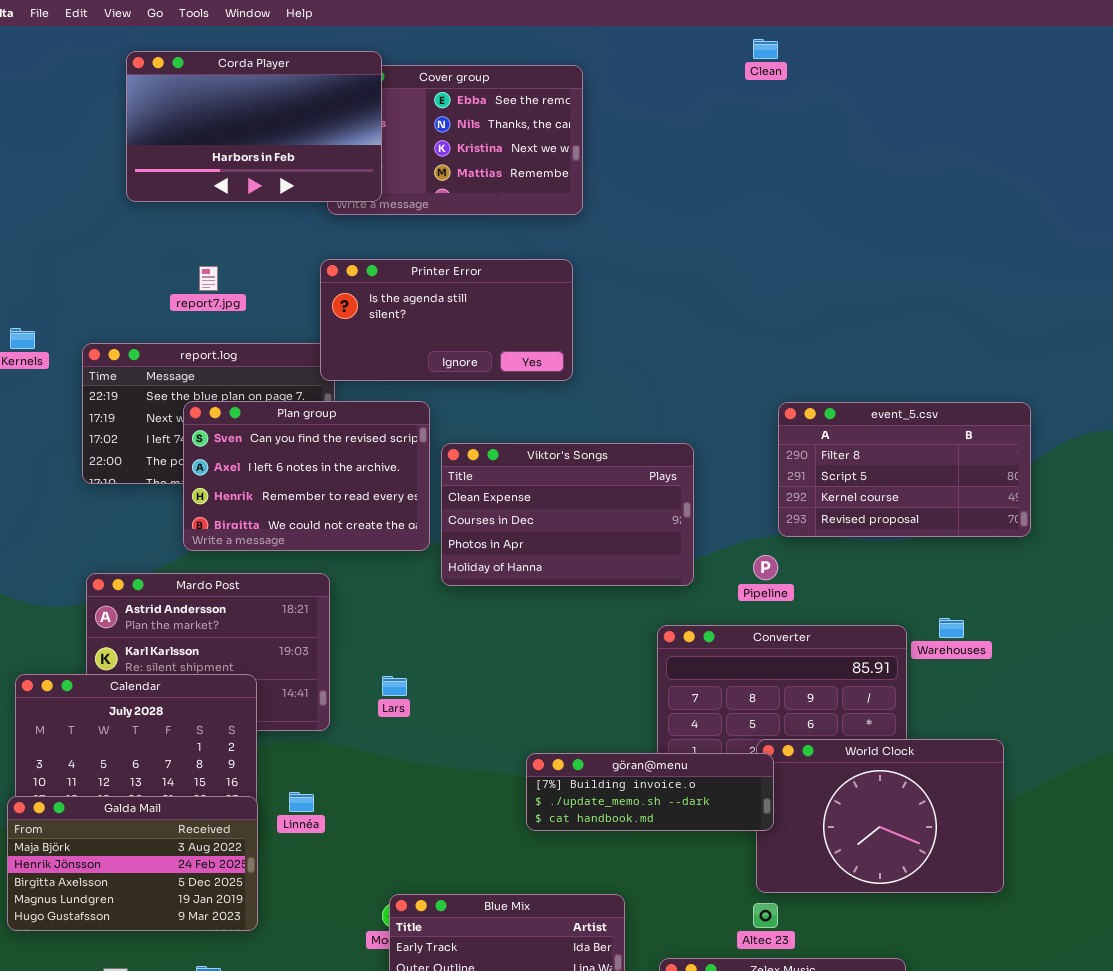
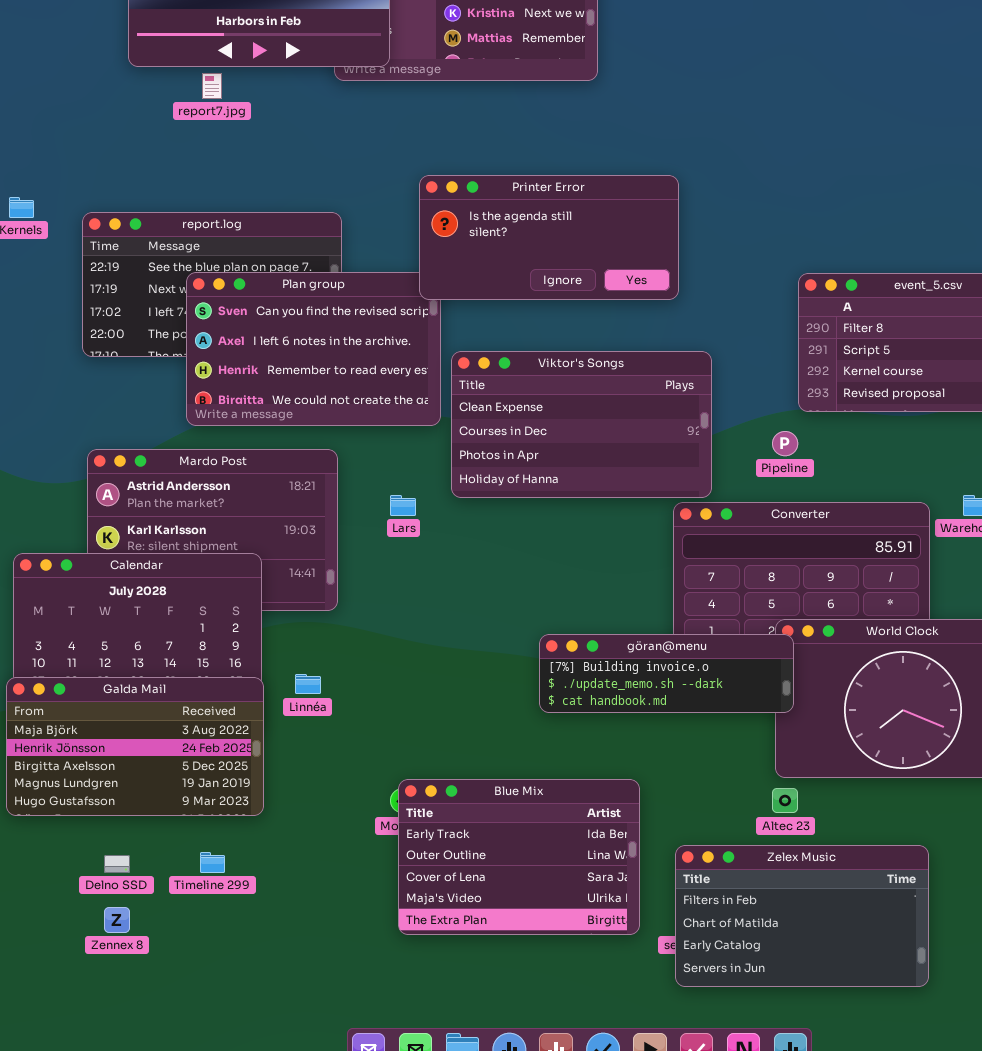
Printer Error: [320,259,573,381] -> [419,175,679,300], moved
report7.jpg: [199,266,218,291] -> [202,73,222,99], moved
Viktor's Songs: [441,443,694,586] -> [451,351,712,498], moved
Lars: [382,676,407,696] -> [390,495,416,516], moved

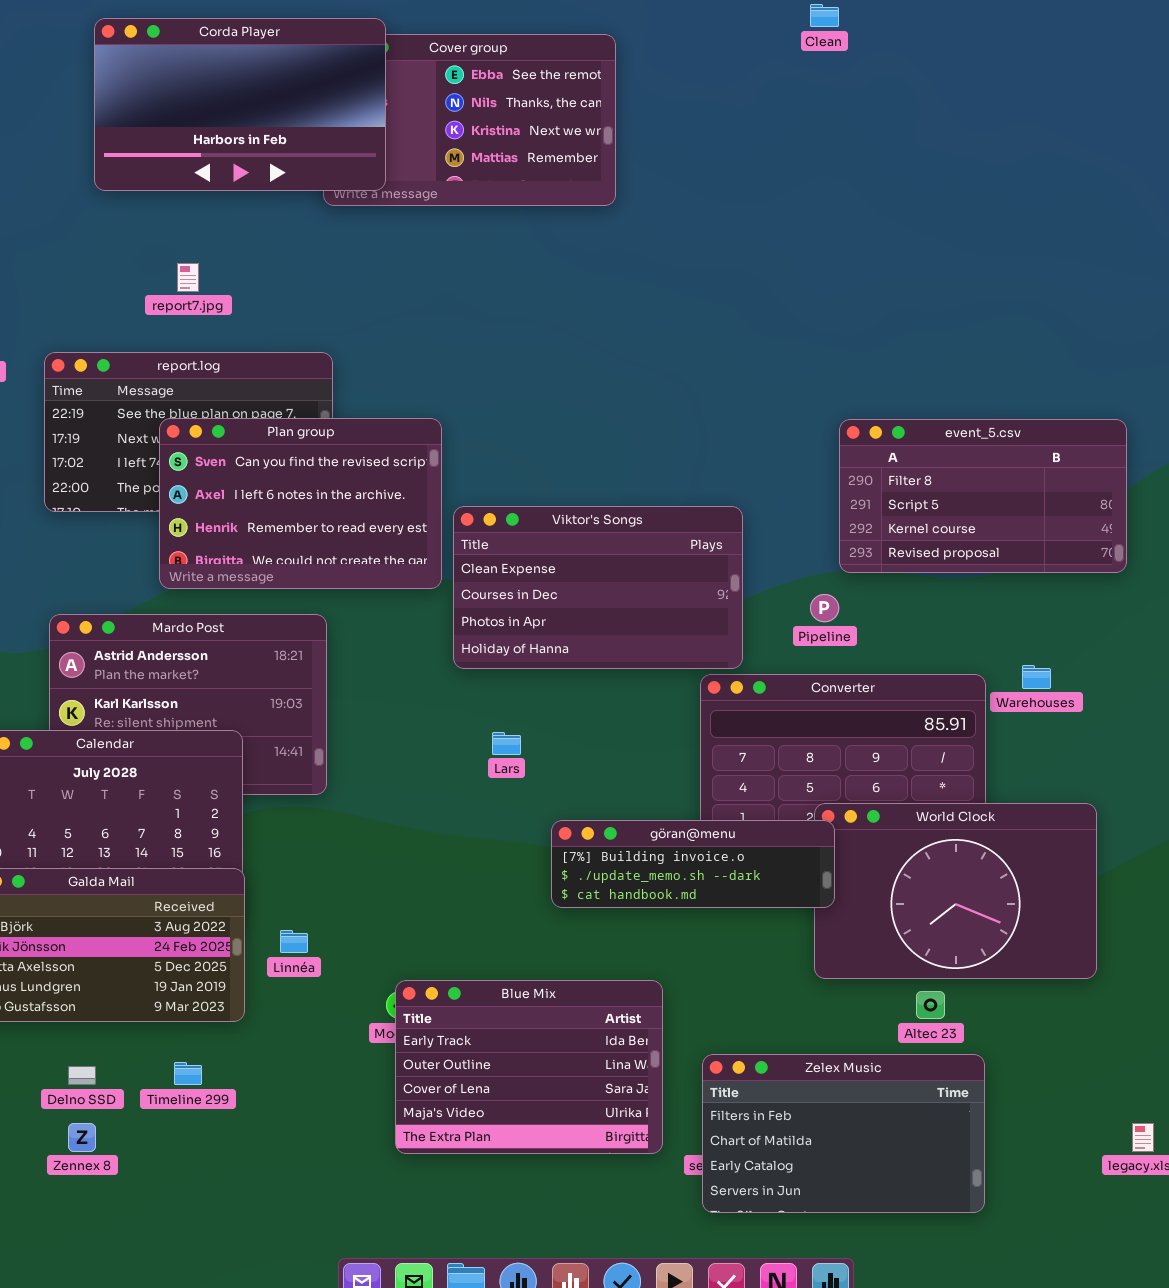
report7.jpg: [202,73,222,99] -> [177,263,199,292], moved
Printer Error: [419,175,679,300] -> none, closed
Lars: [390,495,416,516] -> [492,732,521,755], moved
Linnéa: [295,674,321,694] -> [280,930,308,953], moved
Altec 23: [772,788,798,813] -> [916,991,945,1019], moved

